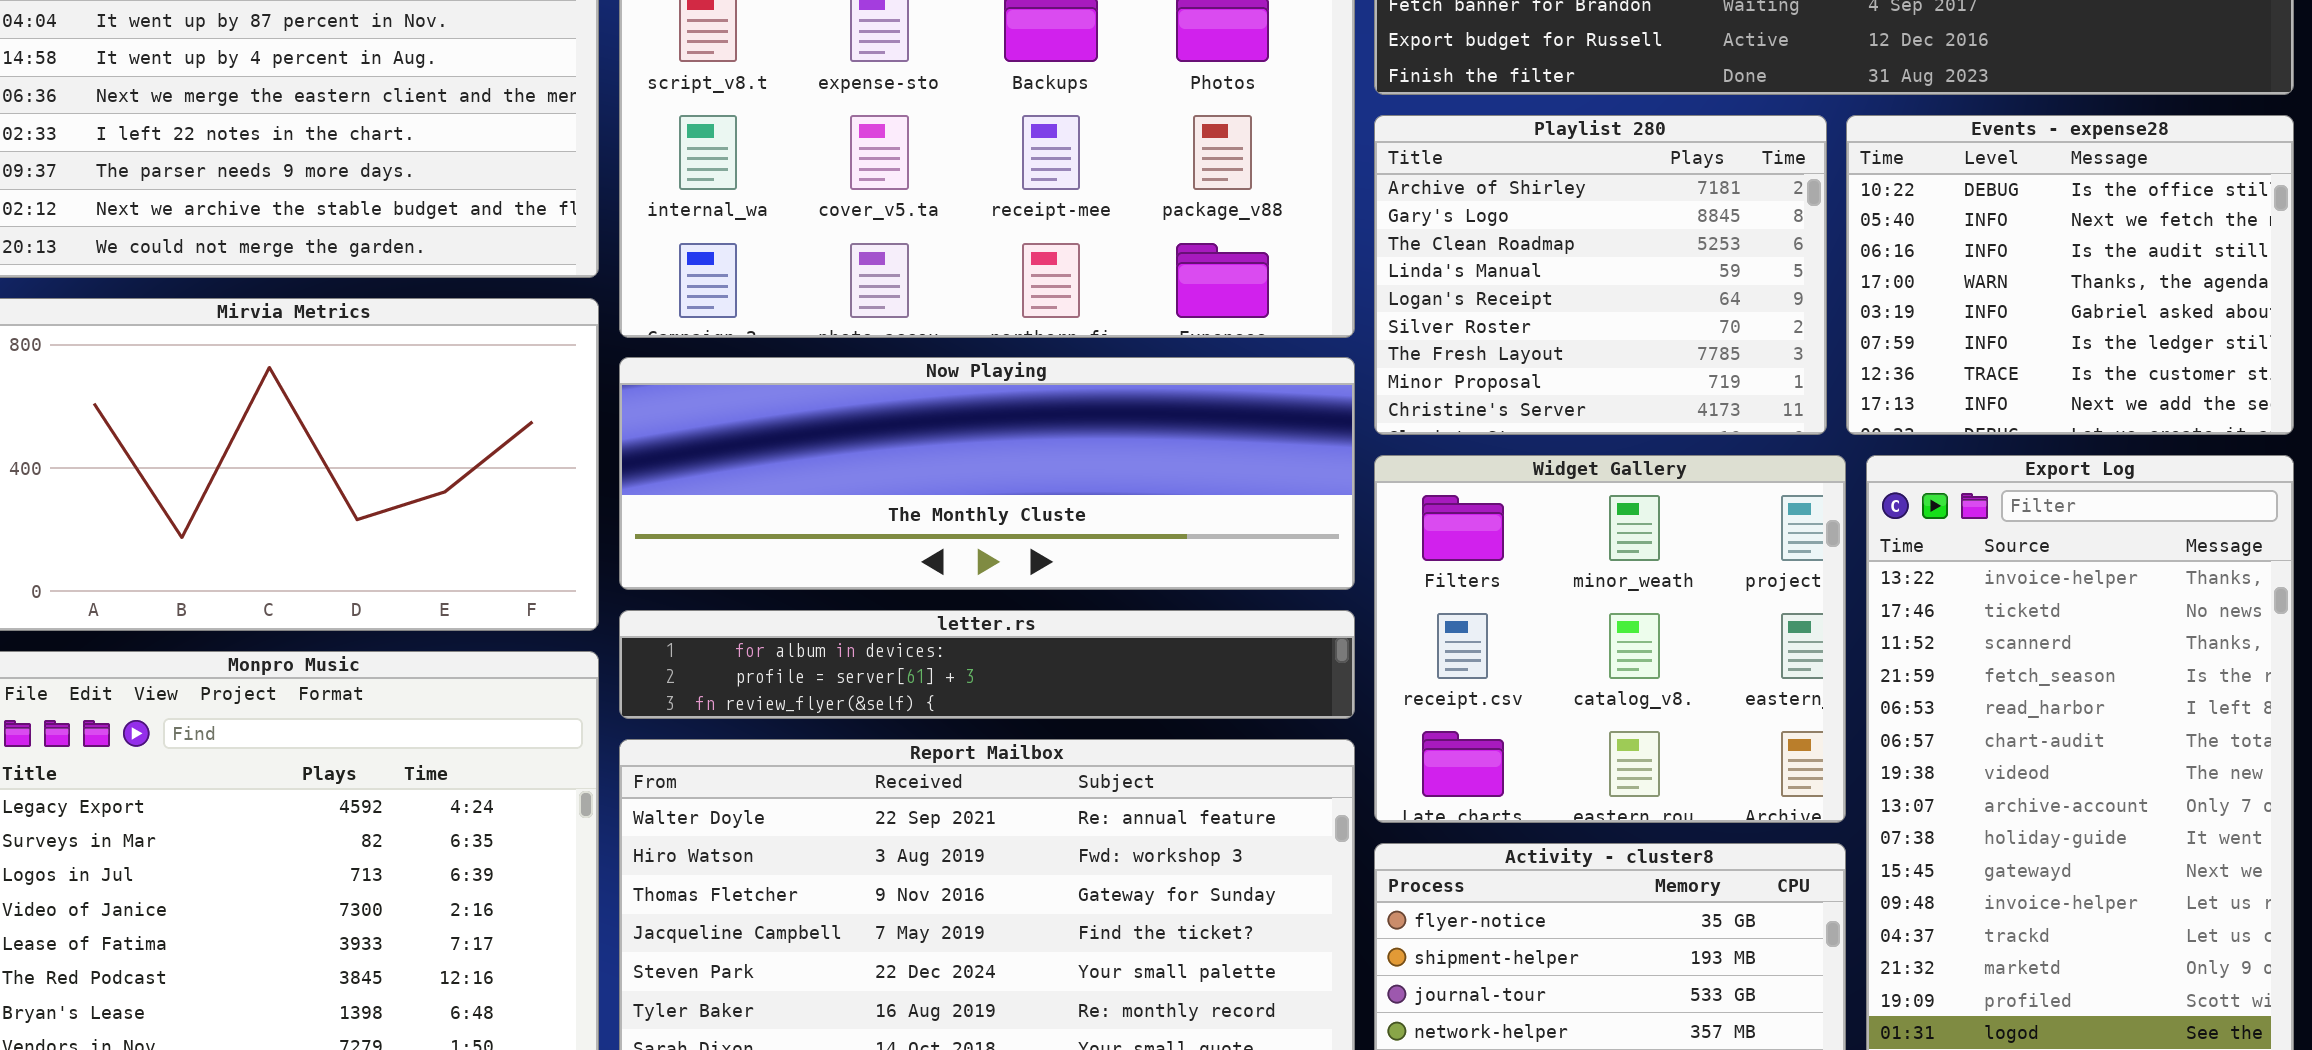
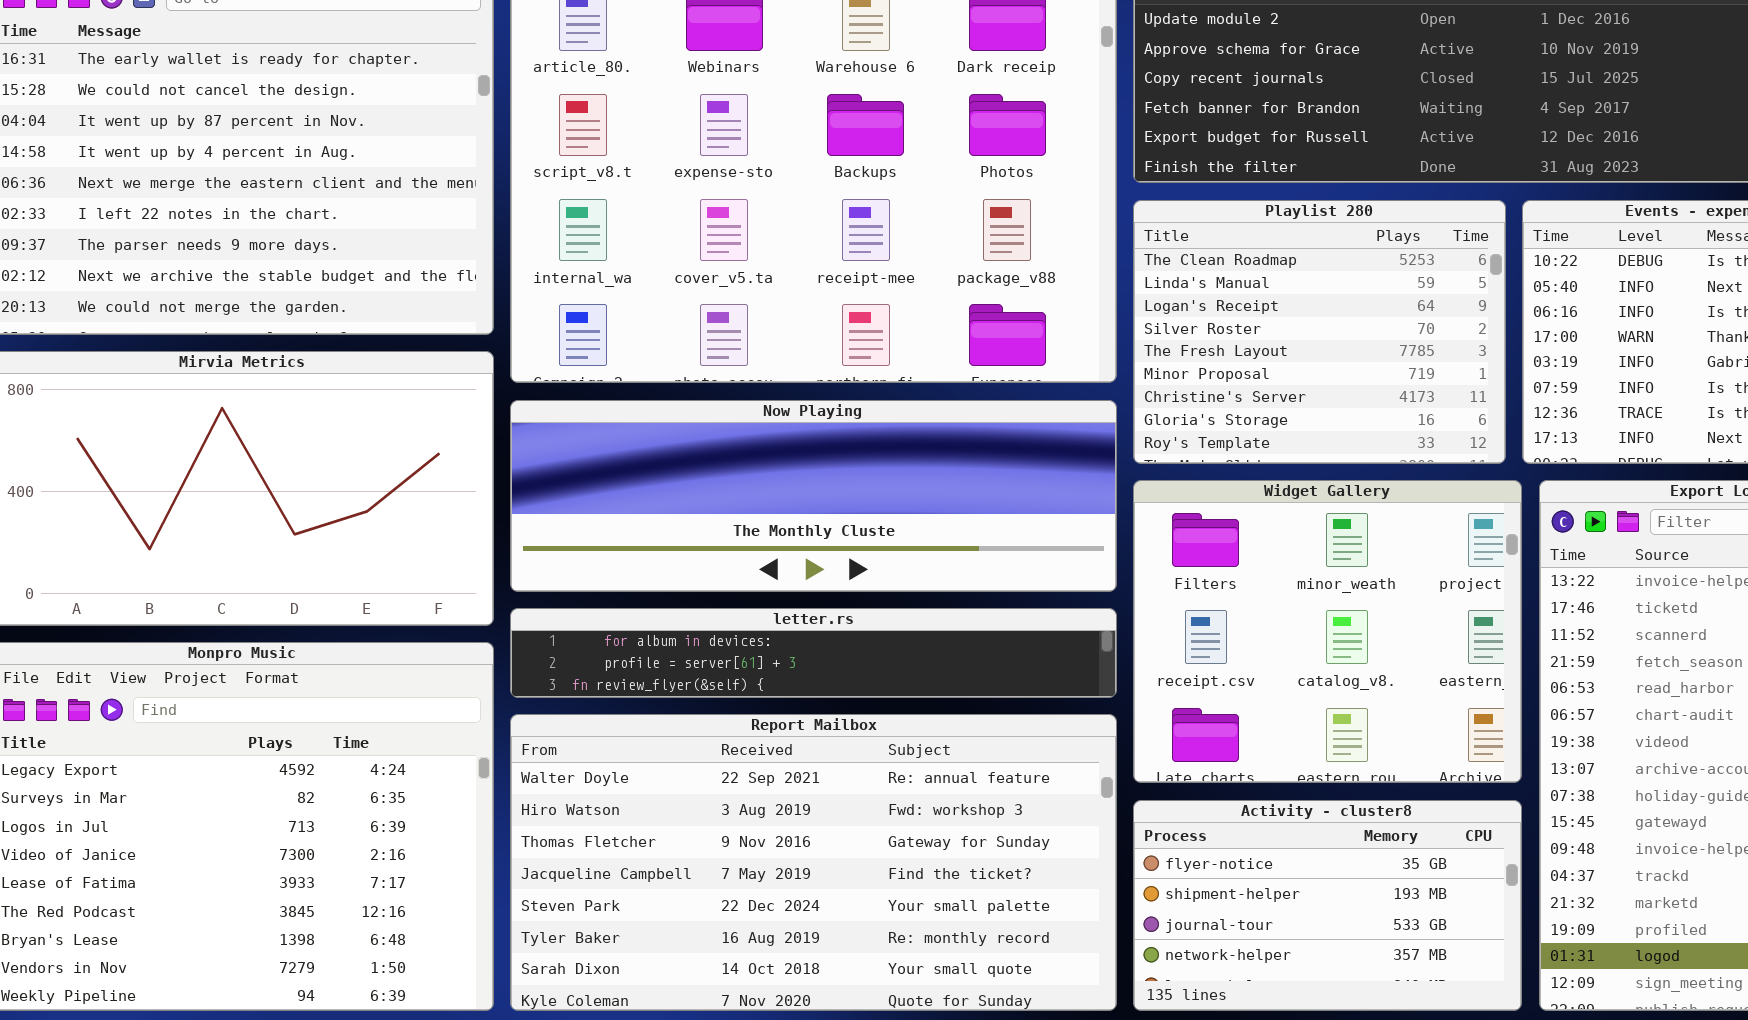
Playlist 280: [1374,115,1827,435] -> [1133,200,1506,464], scrolled down 2 rows

